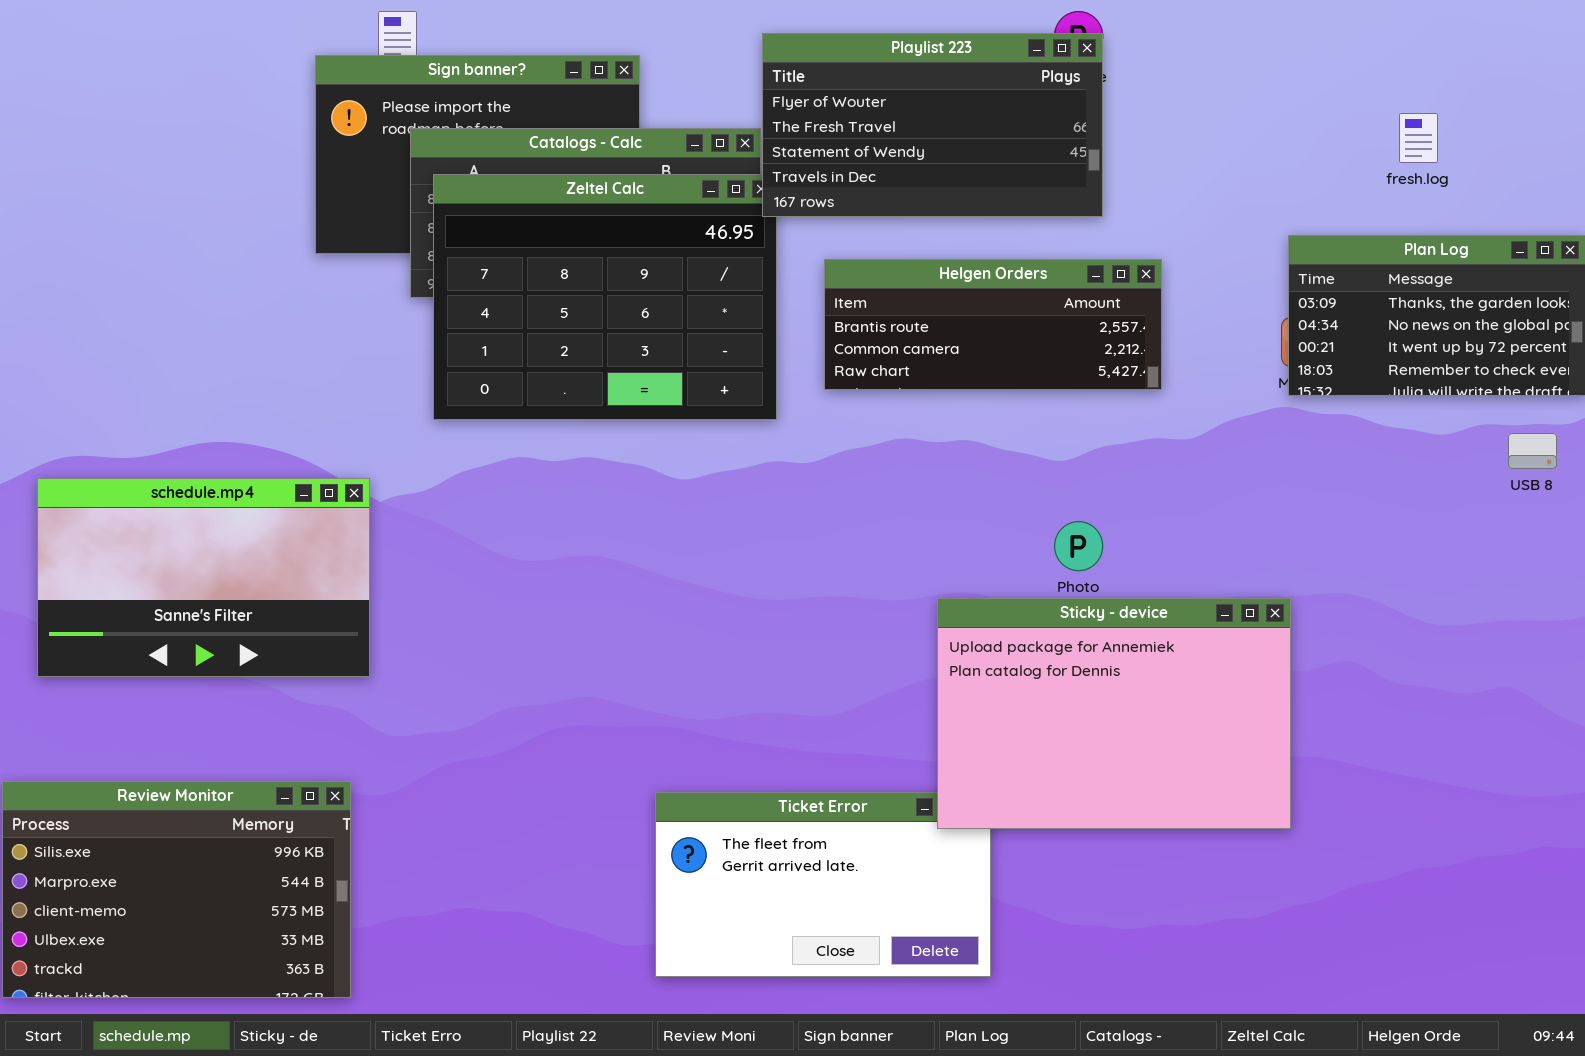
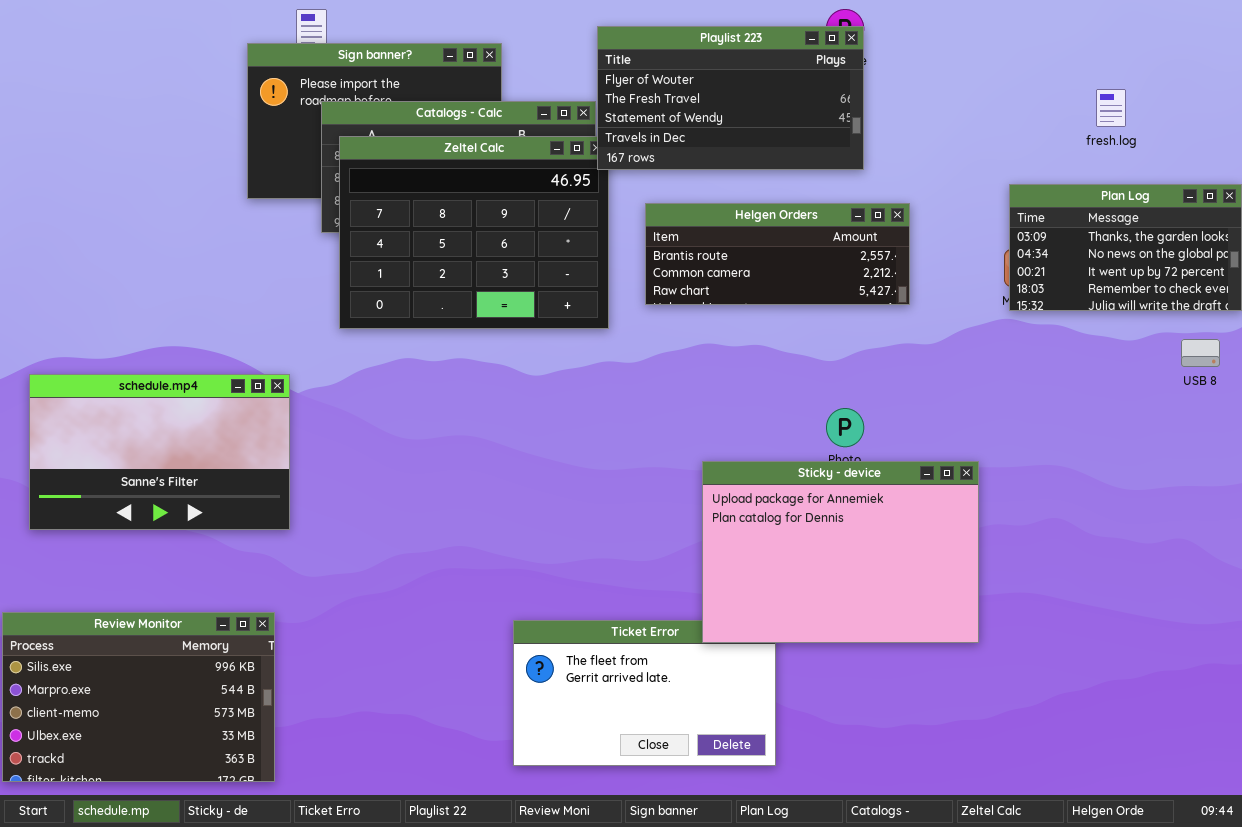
Sticky - device: [937,598,1291,829] -> [702,461,979,643], moved

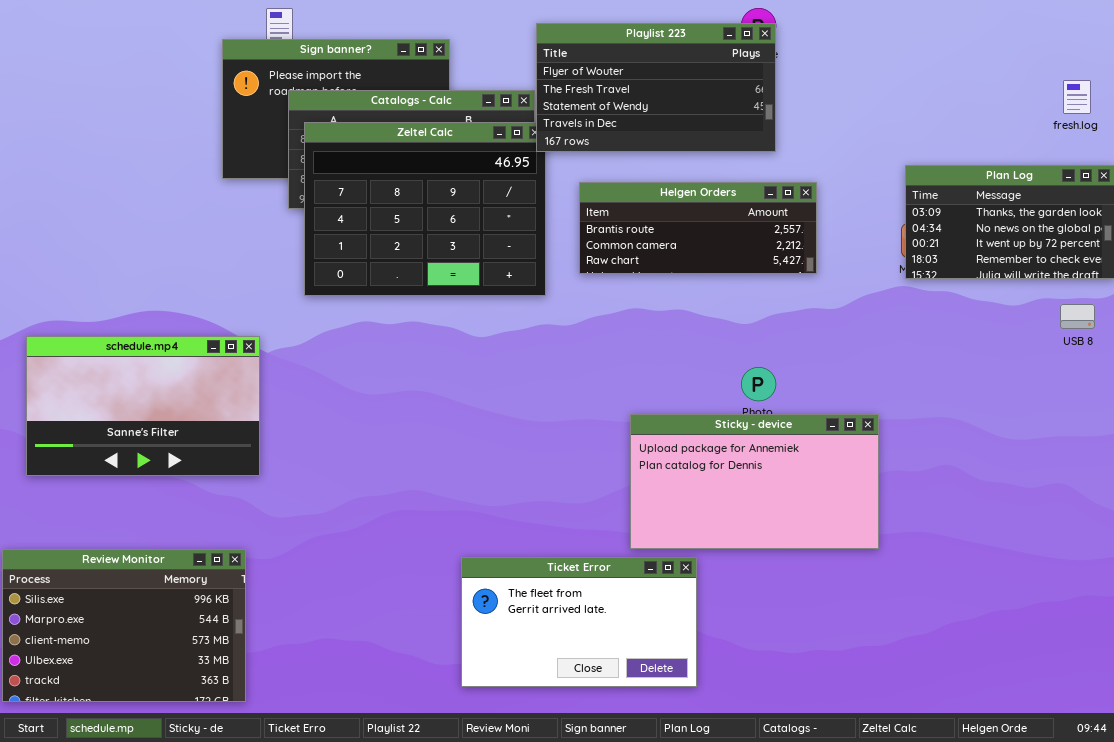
fresh.log: [1096,89,1126,127] -> [1063,80,1091,114], moved
Sticky - device: [702,461,979,643] -> [630,414,879,549], resized

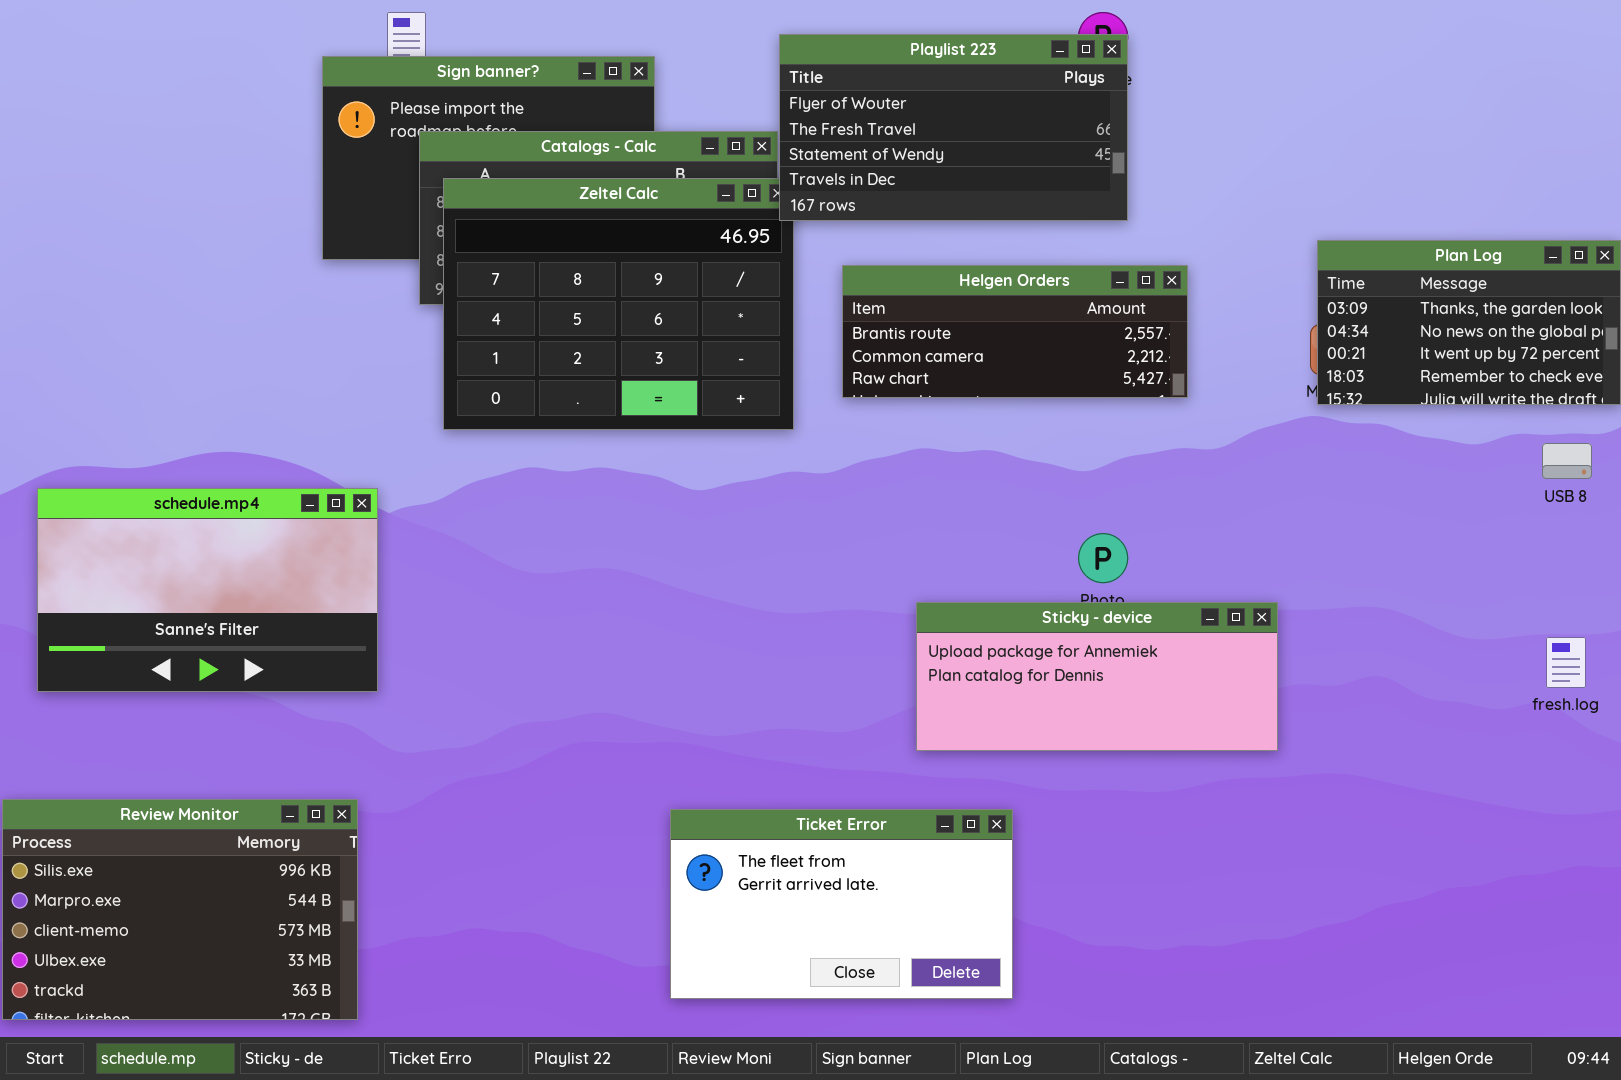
fresh.log: [1063,80,1091,114] -> [1546,637,1586,688], moved
Sticky - device: [630,414,879,549] -> [916,602,1278,751], resized

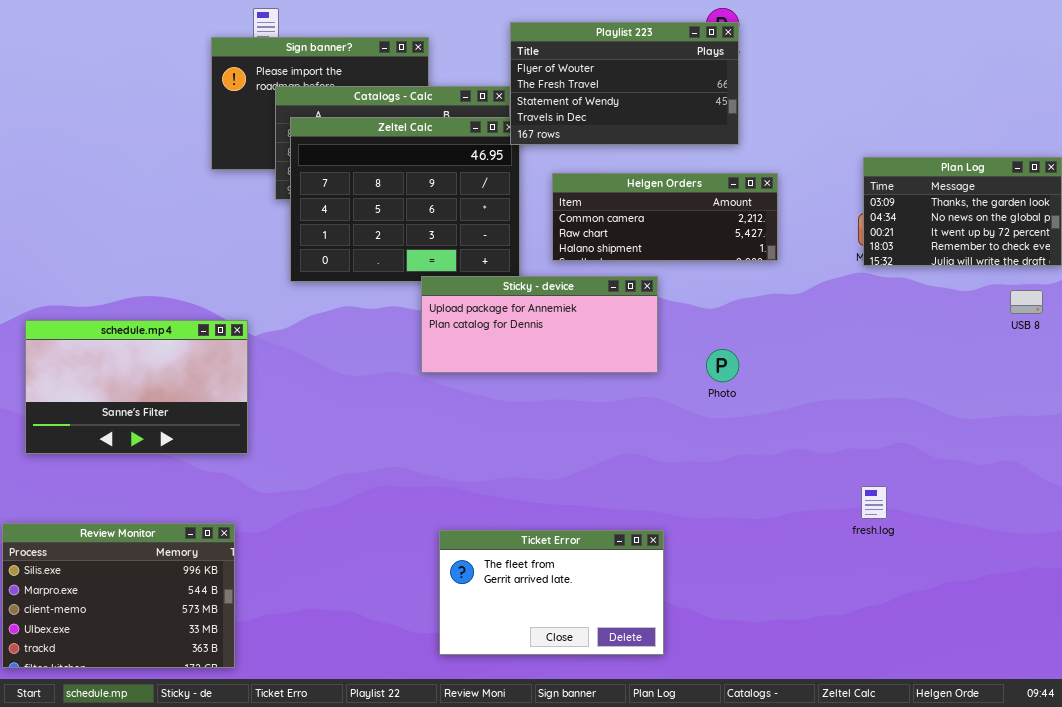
Helgen Orders: [842,265,1188,398] -> [552,173,778,261], scrolled down 1 row
Sticky - device: [916,602,1278,751] -> [421,276,658,373], moved
fresh.log: [1546,637,1586,688] -> [861,486,887,519], moved

